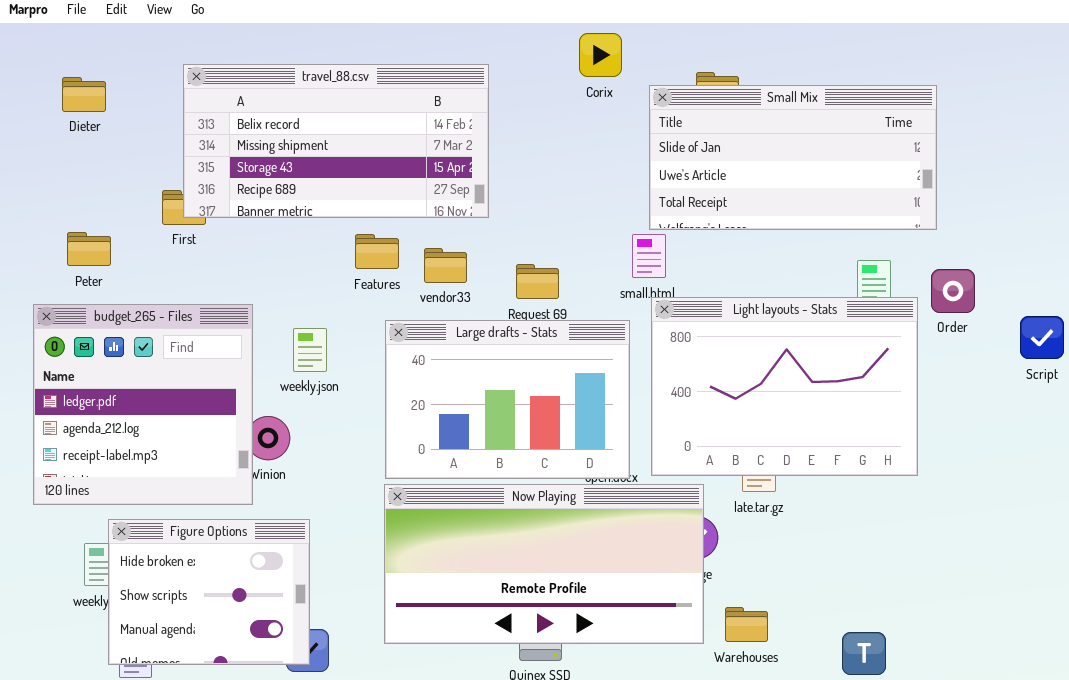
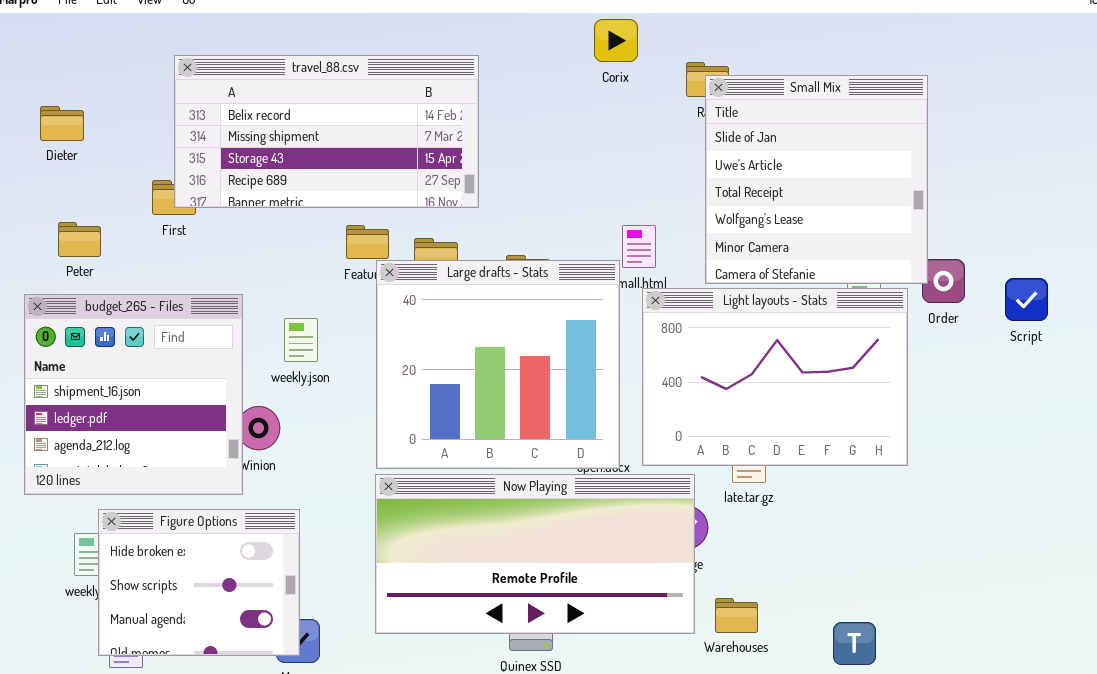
Corix: [579,33,622,77] -> [594,19,638,62], moved
Dieter: [62,77,106,112] -> [40,106,84,141], moved
Small Mix: [649,85,937,230] -> [705,75,928,284], resized
budget_265 - Files: [33,304,253,505] -> [24,294,243,495], scrolled up 1 row
Script: [1020,316,1064,359] -> [1005,278,1048,321], moved
Large drafts - Stats: [385,320,630,479] -> [376,260,620,469], resized

